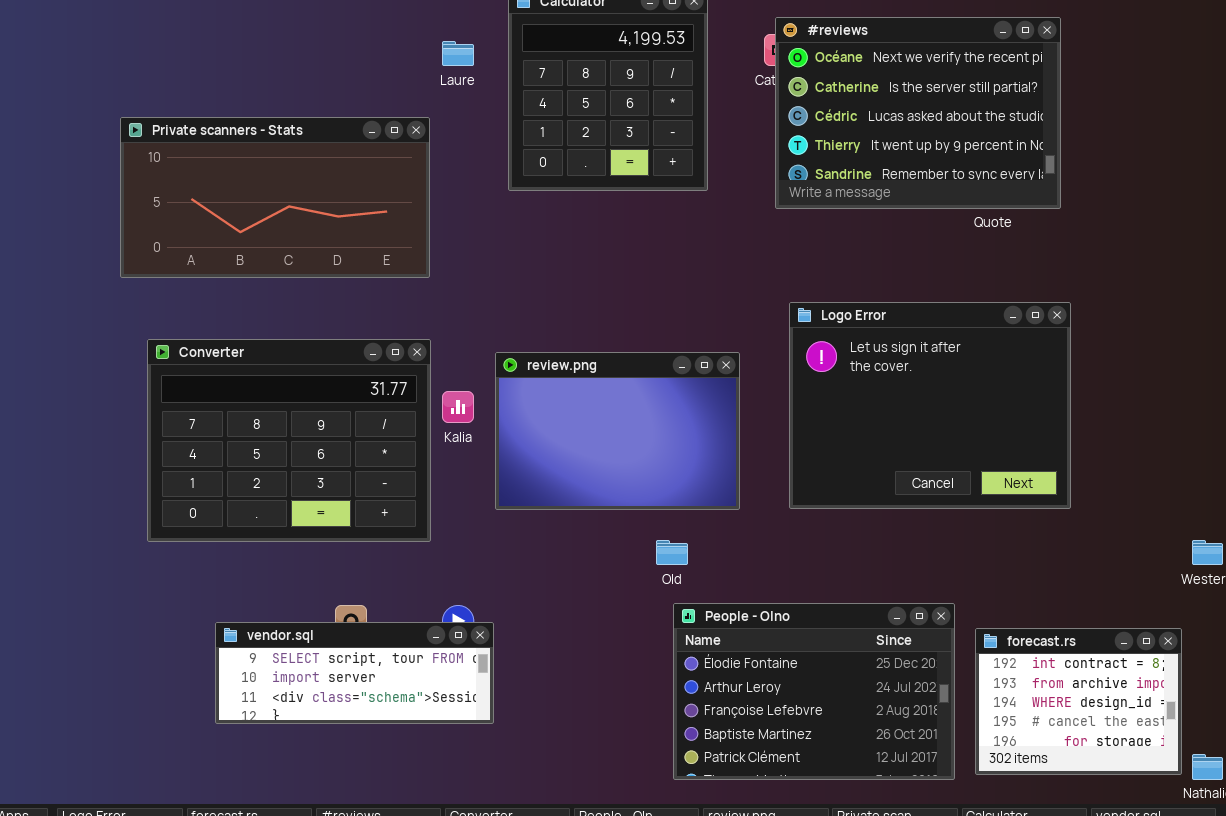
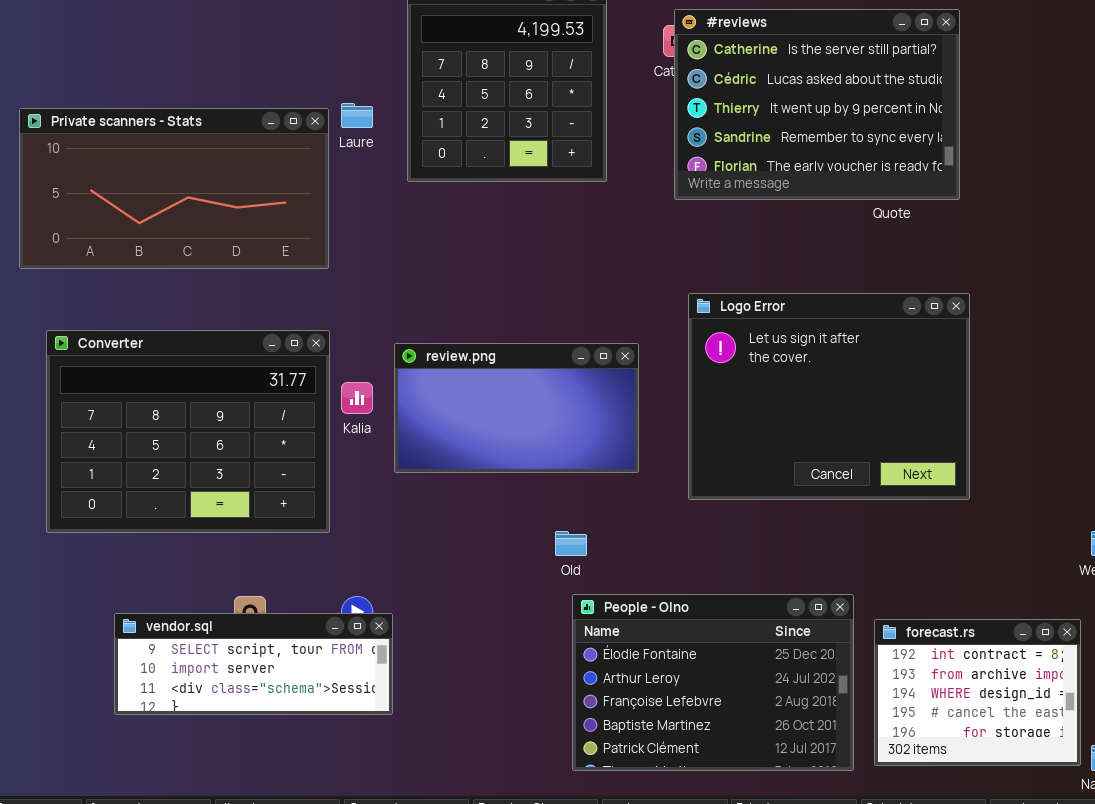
#reviews: [775,17,1061,209] -> [674,9,960,200], scrolled down 1 row
Laure: [442,41,474,66] -> [341,103,373,128], moved
review.png: [495,352,740,510] -> [394,343,639,473], resized

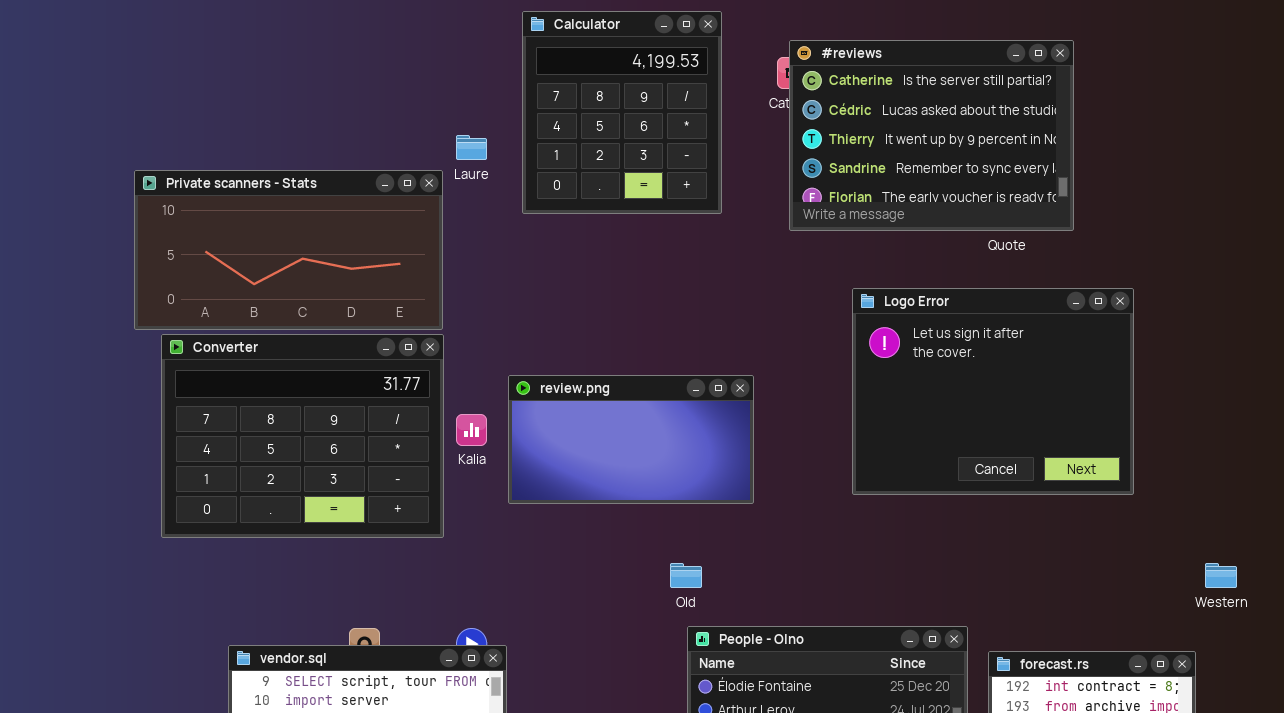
Private scanners - Stats: [19,108,329,269] -> [134,170,443,330], moved
Logo Error: [688,293,970,500] -> [852,288,1134,495], moved
Converter: [46,330,330,533] -> [161,334,444,538], moved

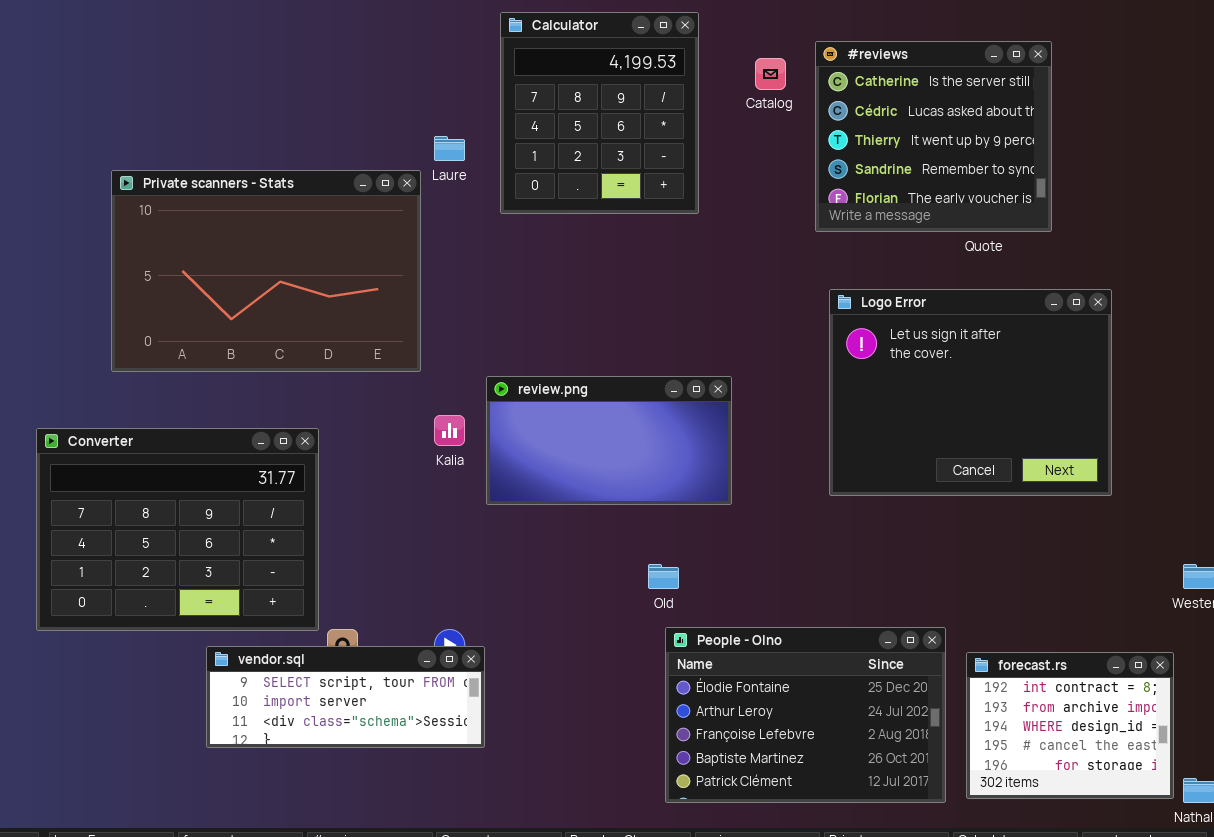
#reviews: [789,40,1074,231] -> [815,41,1052,232], resized
Private scanners - Stats: [134,170,443,330] -> [111,170,421,372], resized
Converter: [161,334,444,538] -> [36,428,319,631], moved

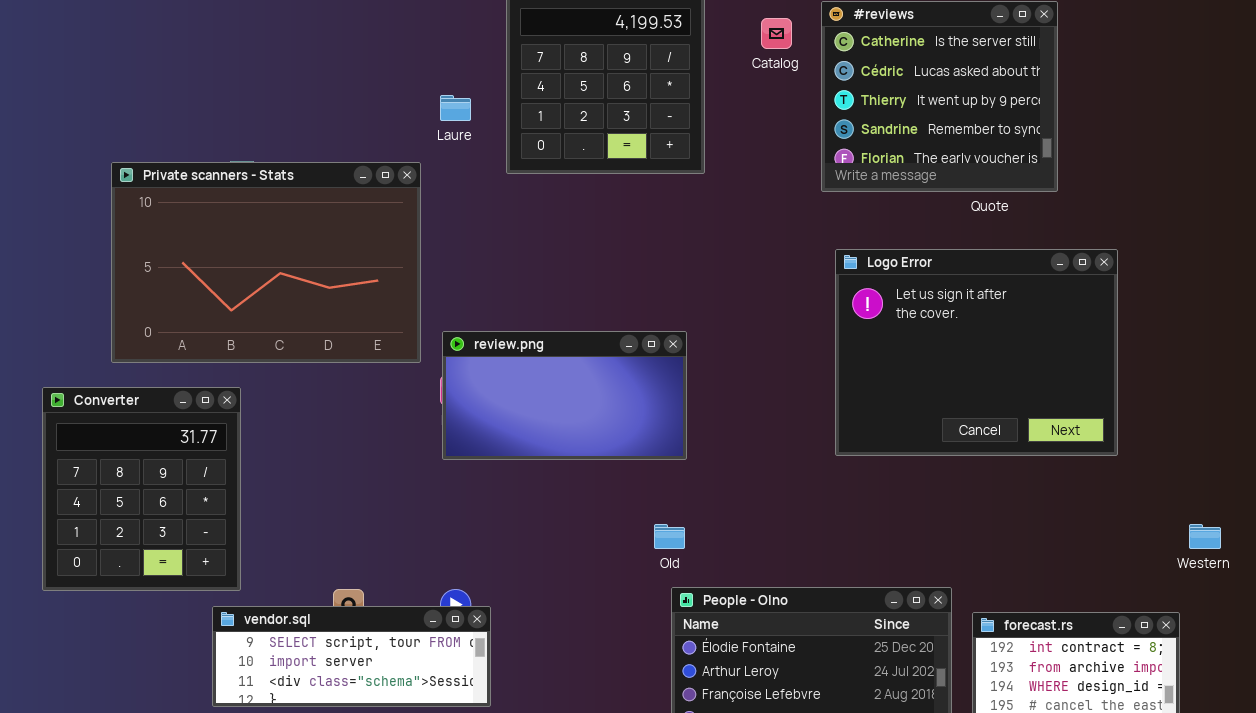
Private scanners - Stats: [111,170,421,372] -> [111,162,421,363], moved
review.png: [486,376,732,505] -> [442,331,687,460], moved
Converter: [36,428,319,631] -> [42,387,241,591], resized

